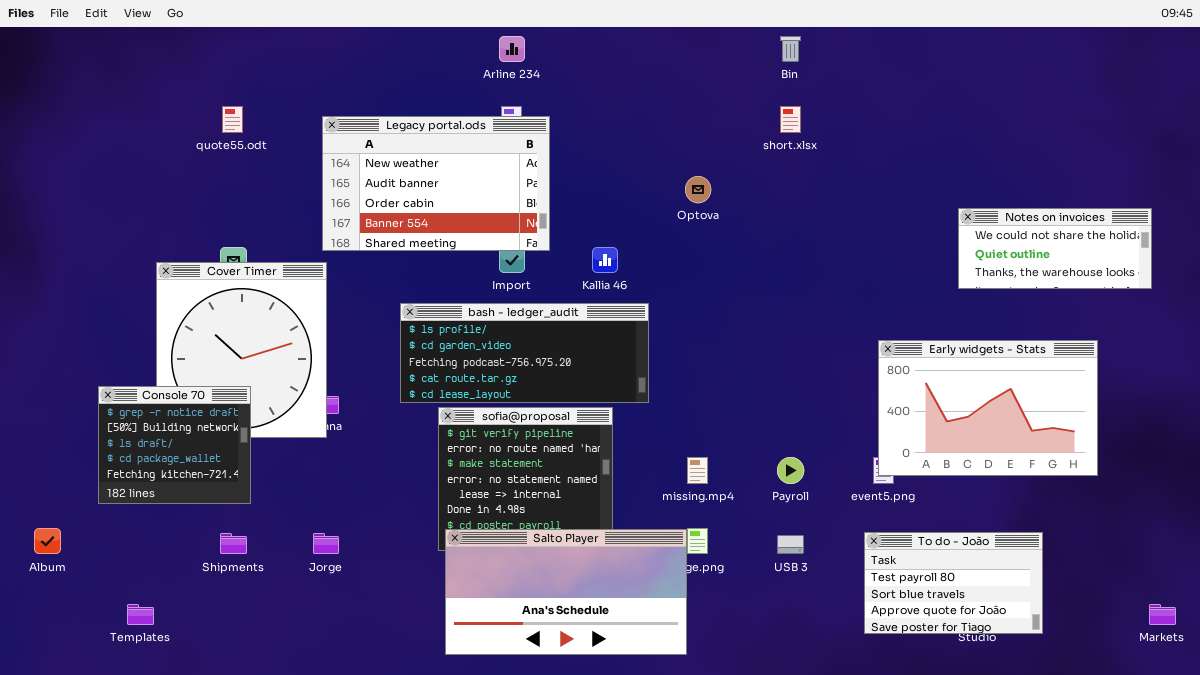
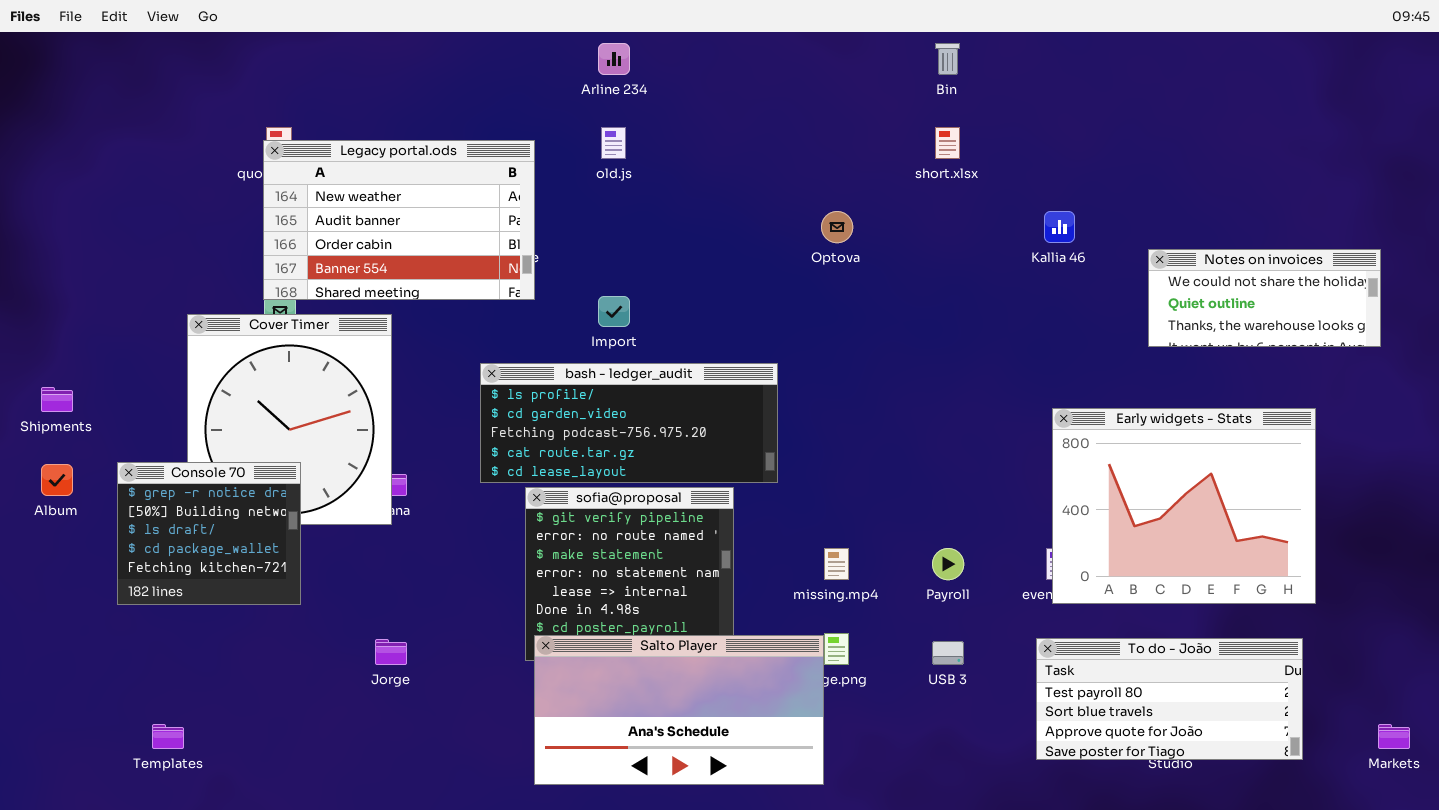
Legacy portal.ods: [322,116,550,251] -> [263,140,535,300], moved
Kallia 46: [592,247,618,273] -> [1044,211,1075,243], moved
Early widgets - Stats: [878,340,1098,476] -> [1052,408,1316,604], resized
Album: [34,528,61,554] -> [41,464,73,496], moved
To do - João: [864,532,1043,634] -> [1036,638,1303,760], resized
Shipments: [220,533,247,554] -> [41,387,73,412], moved

